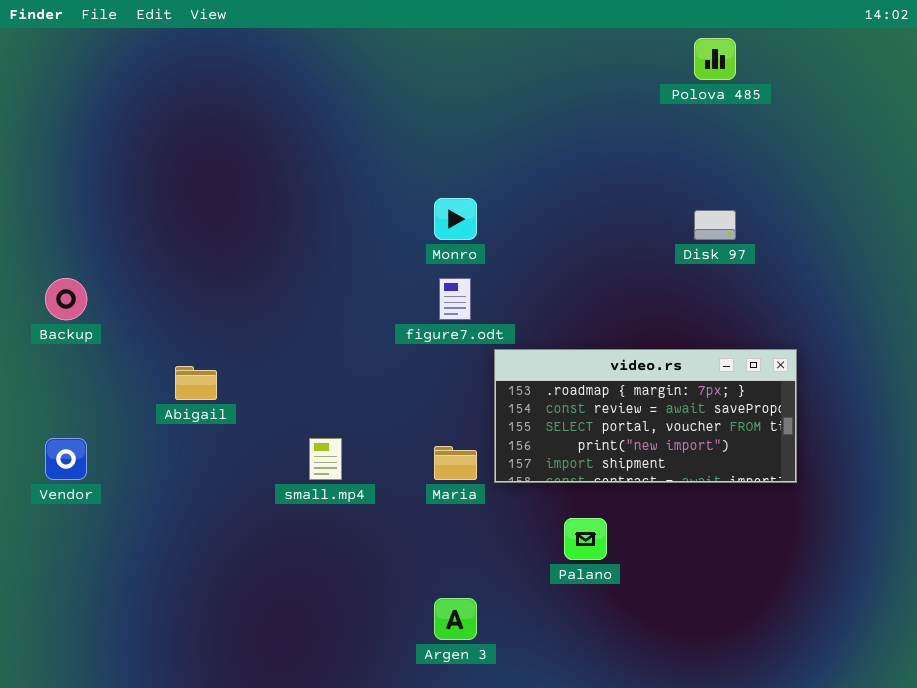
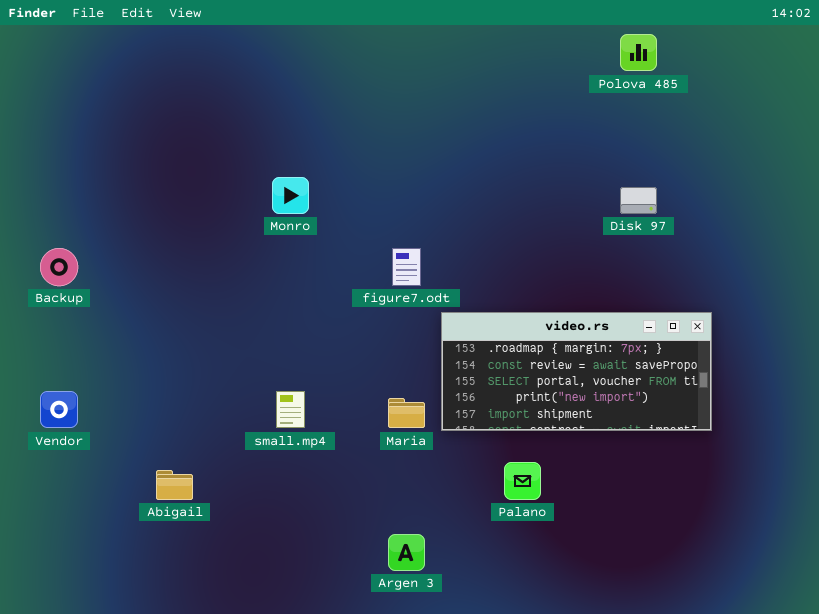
Monro: [434,198,477,240] -> [272,177,309,214], moved
Abigail: [175,366,217,400] -> [156,470,193,500], moved

